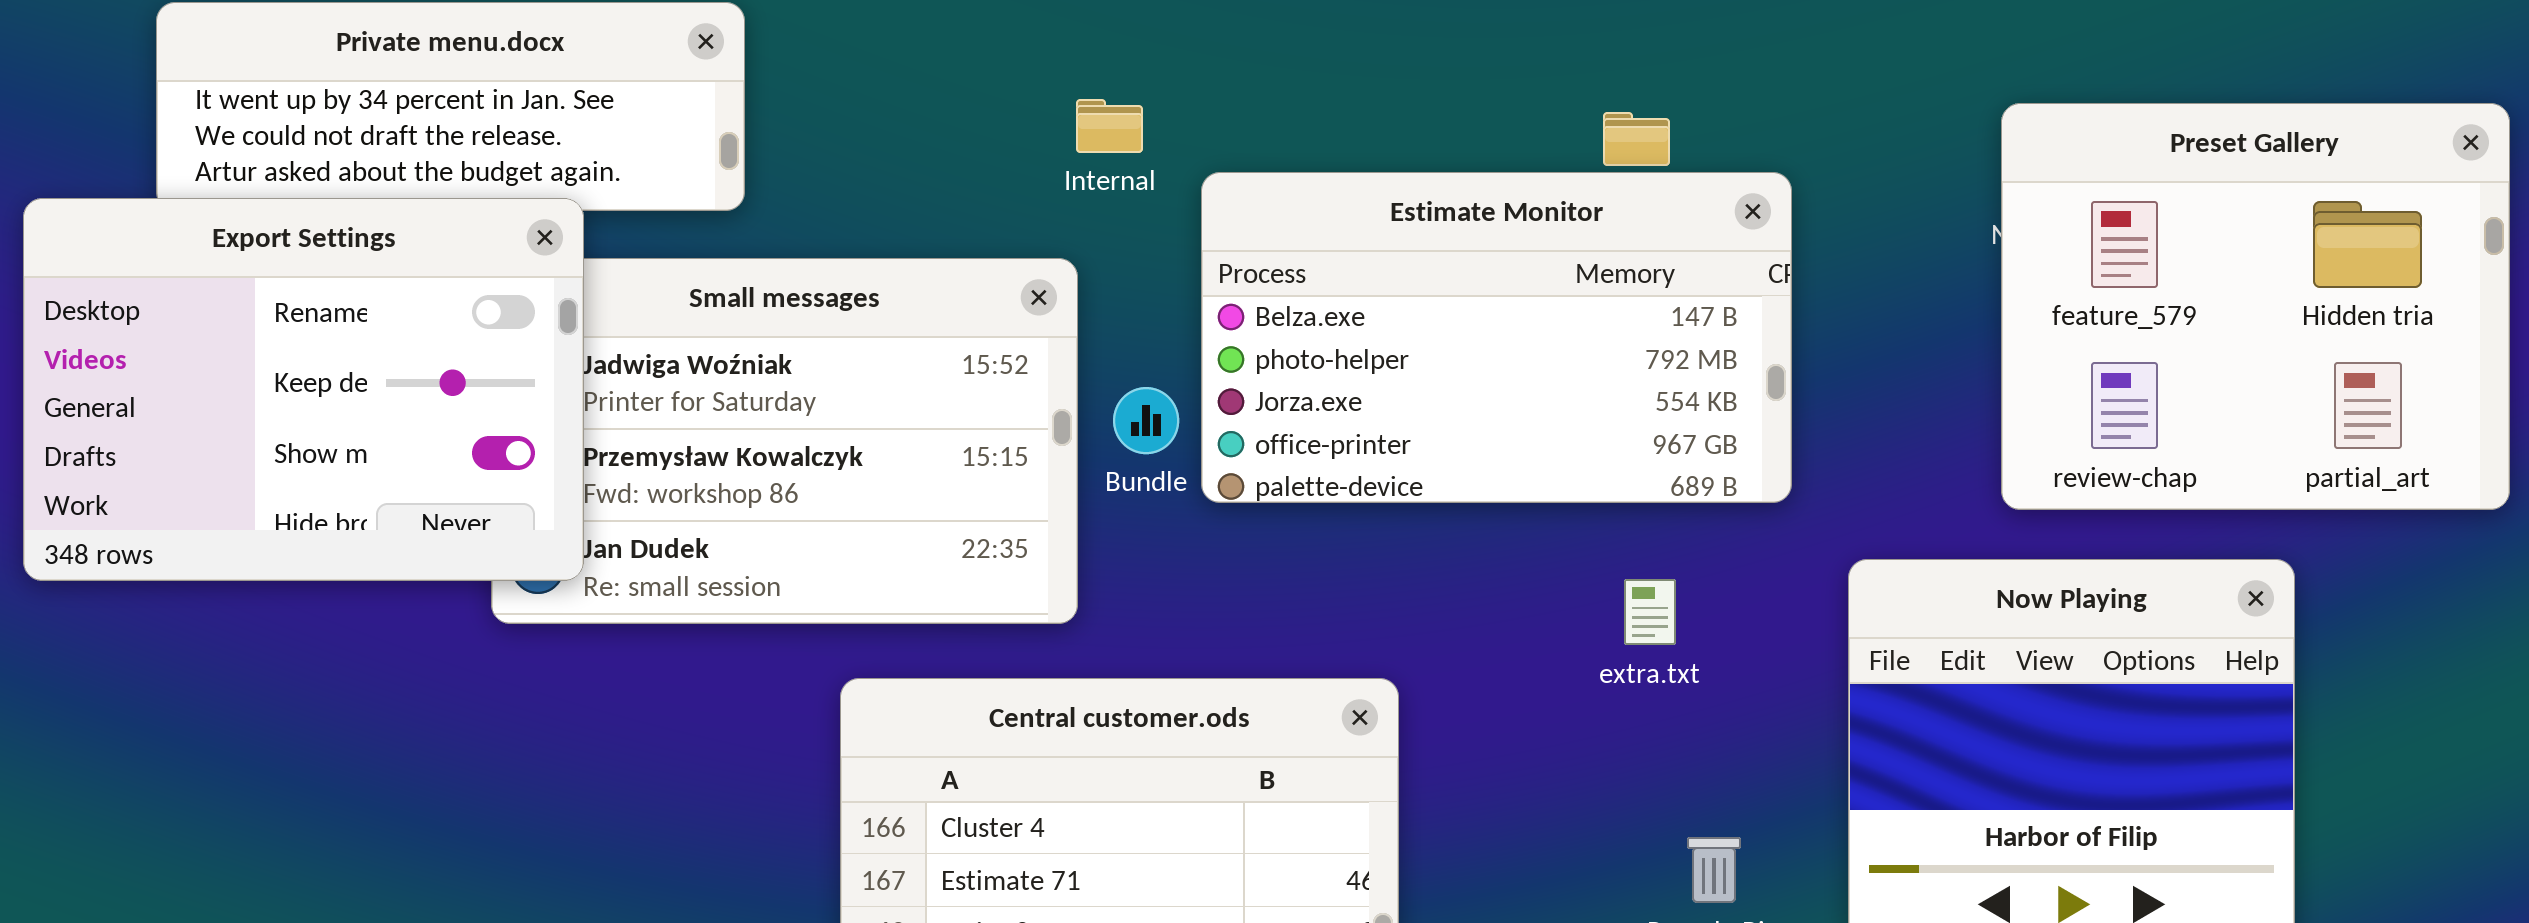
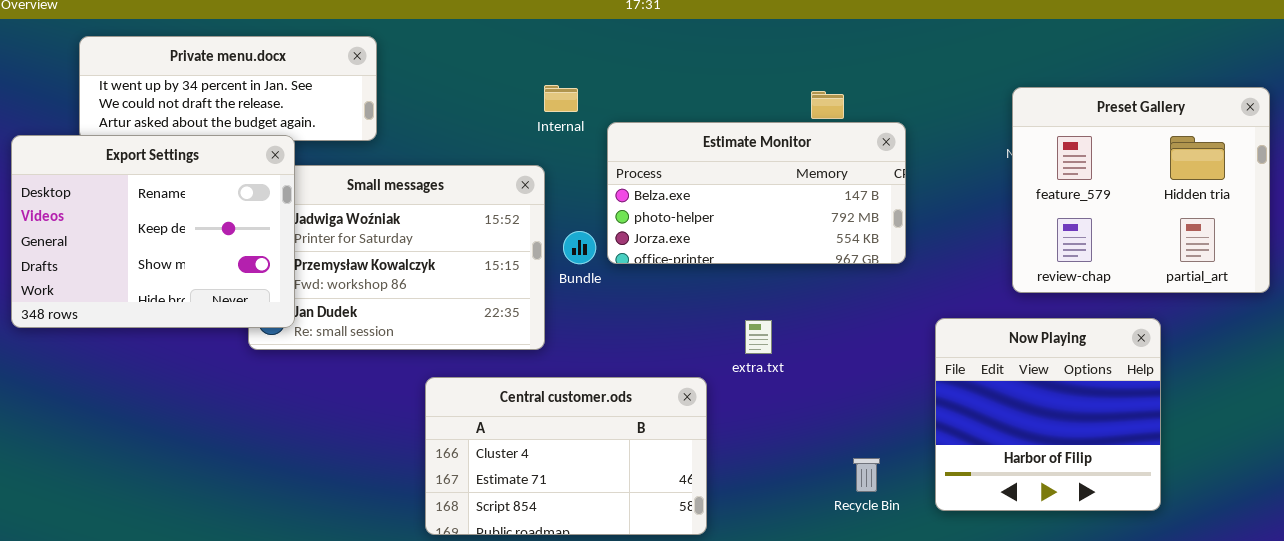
Estimate Monitor: [1201,172,1792,503] -> [607,122,906,264], resized
extra.txt: [1624,579,1676,645] -> [745,320,772,354], moved

